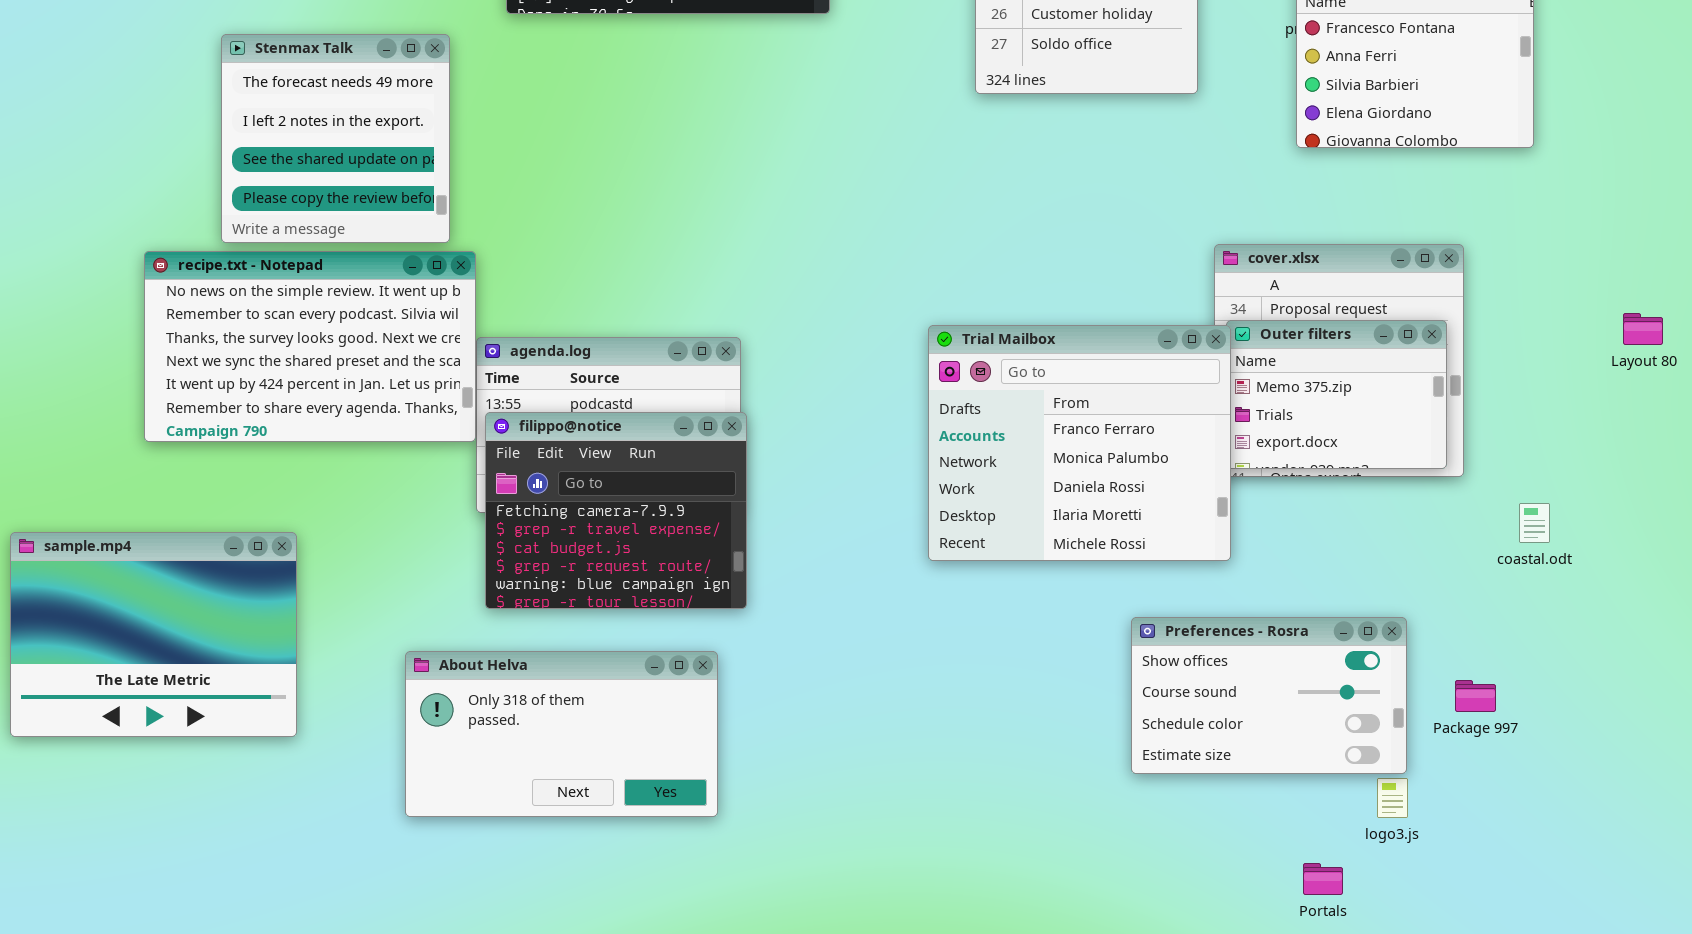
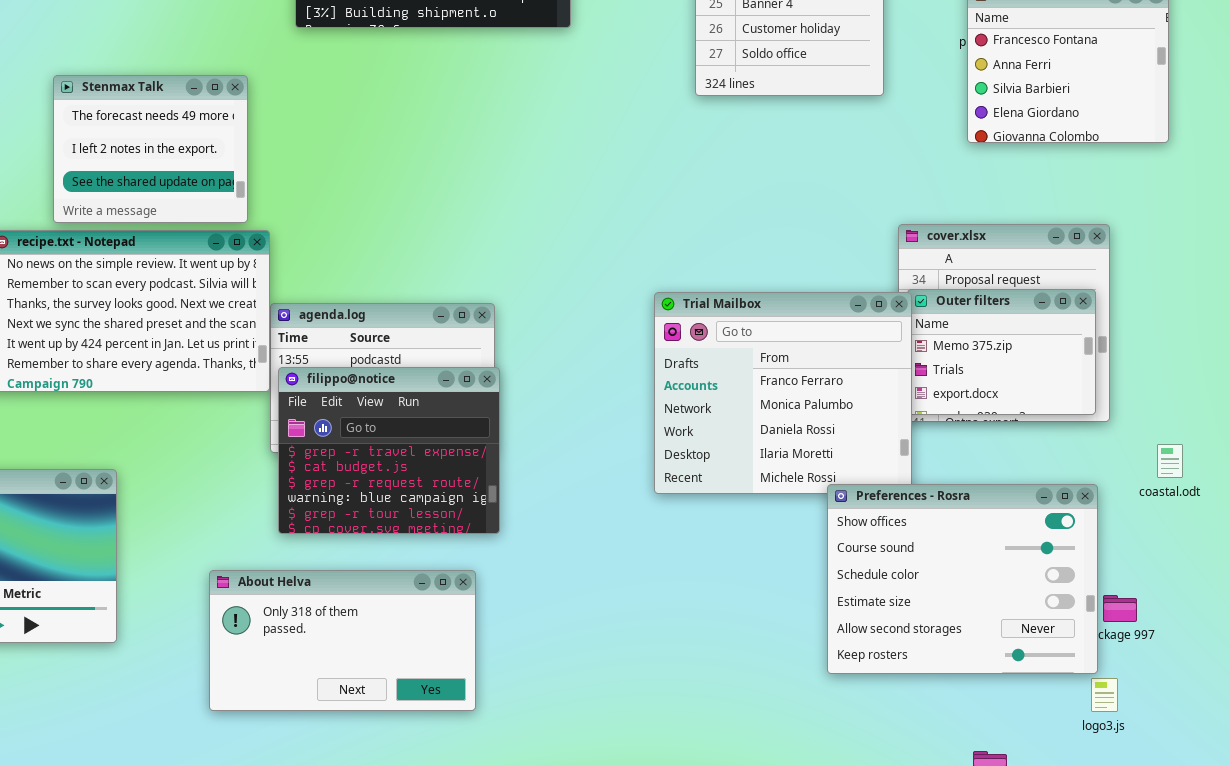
Stenmax Talk: [221,34,450,243] -> [53,75,248,223], resized
filippo@notice: [485,412,747,609] -> [278,367,500,534], scrolled down 1 row
Preferences - Rosra: [1131,617,1407,774] -> [827,484,1098,674], resized
logo3.js: [1377,778,1408,818] -> [1091,678,1118,712], moved

